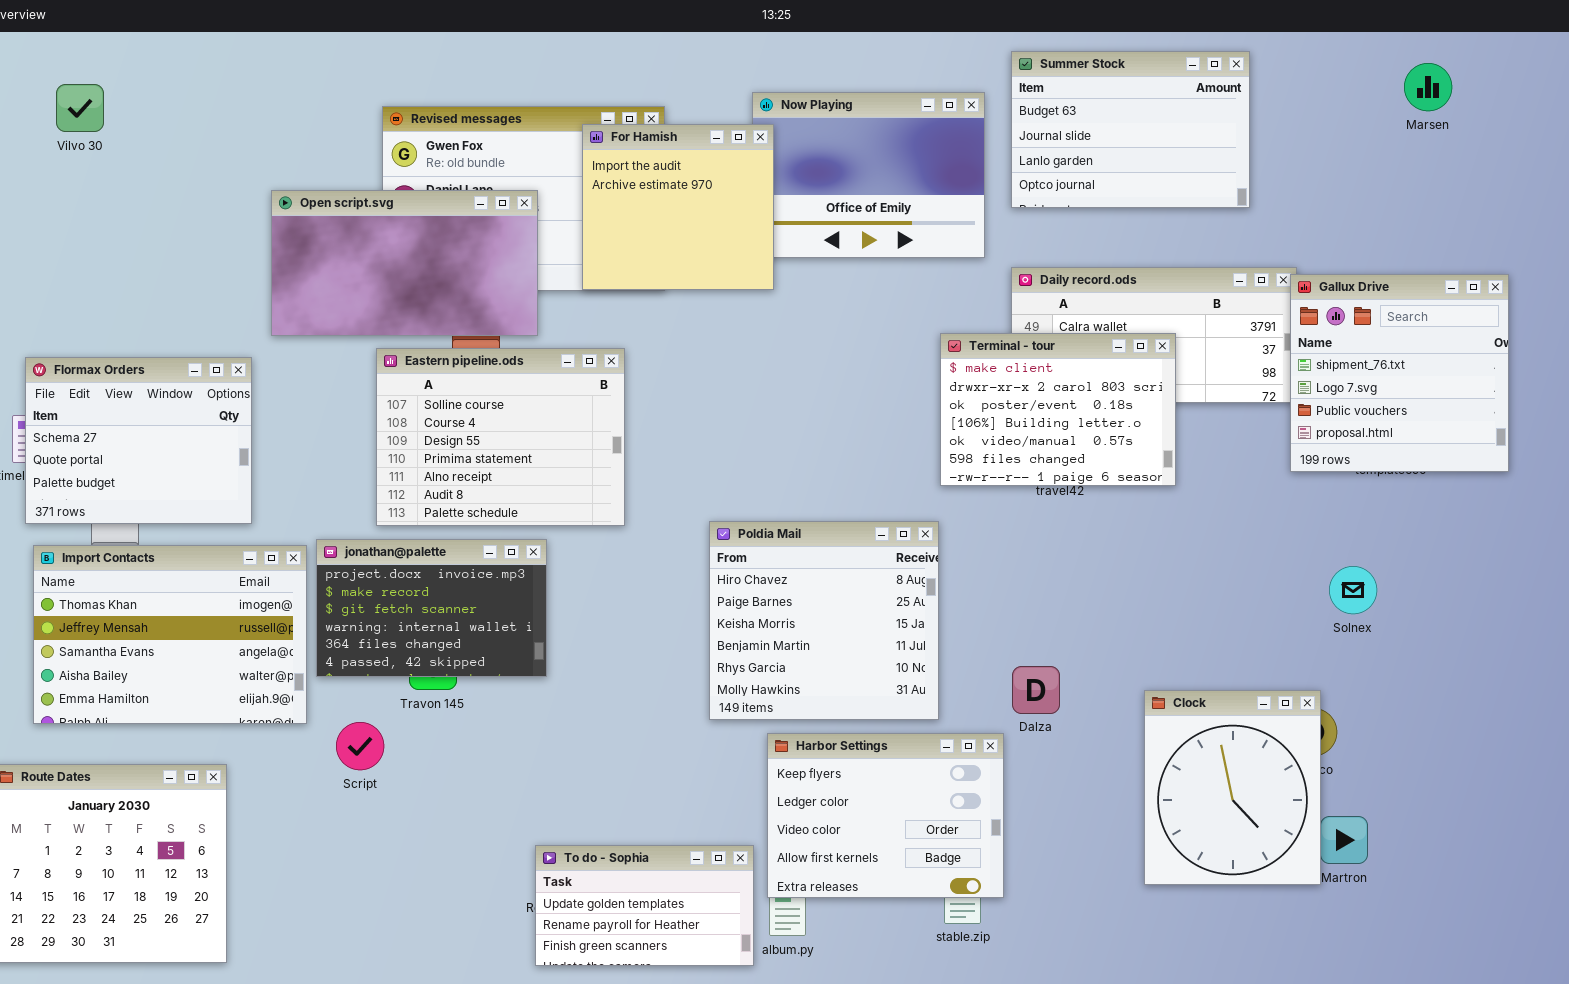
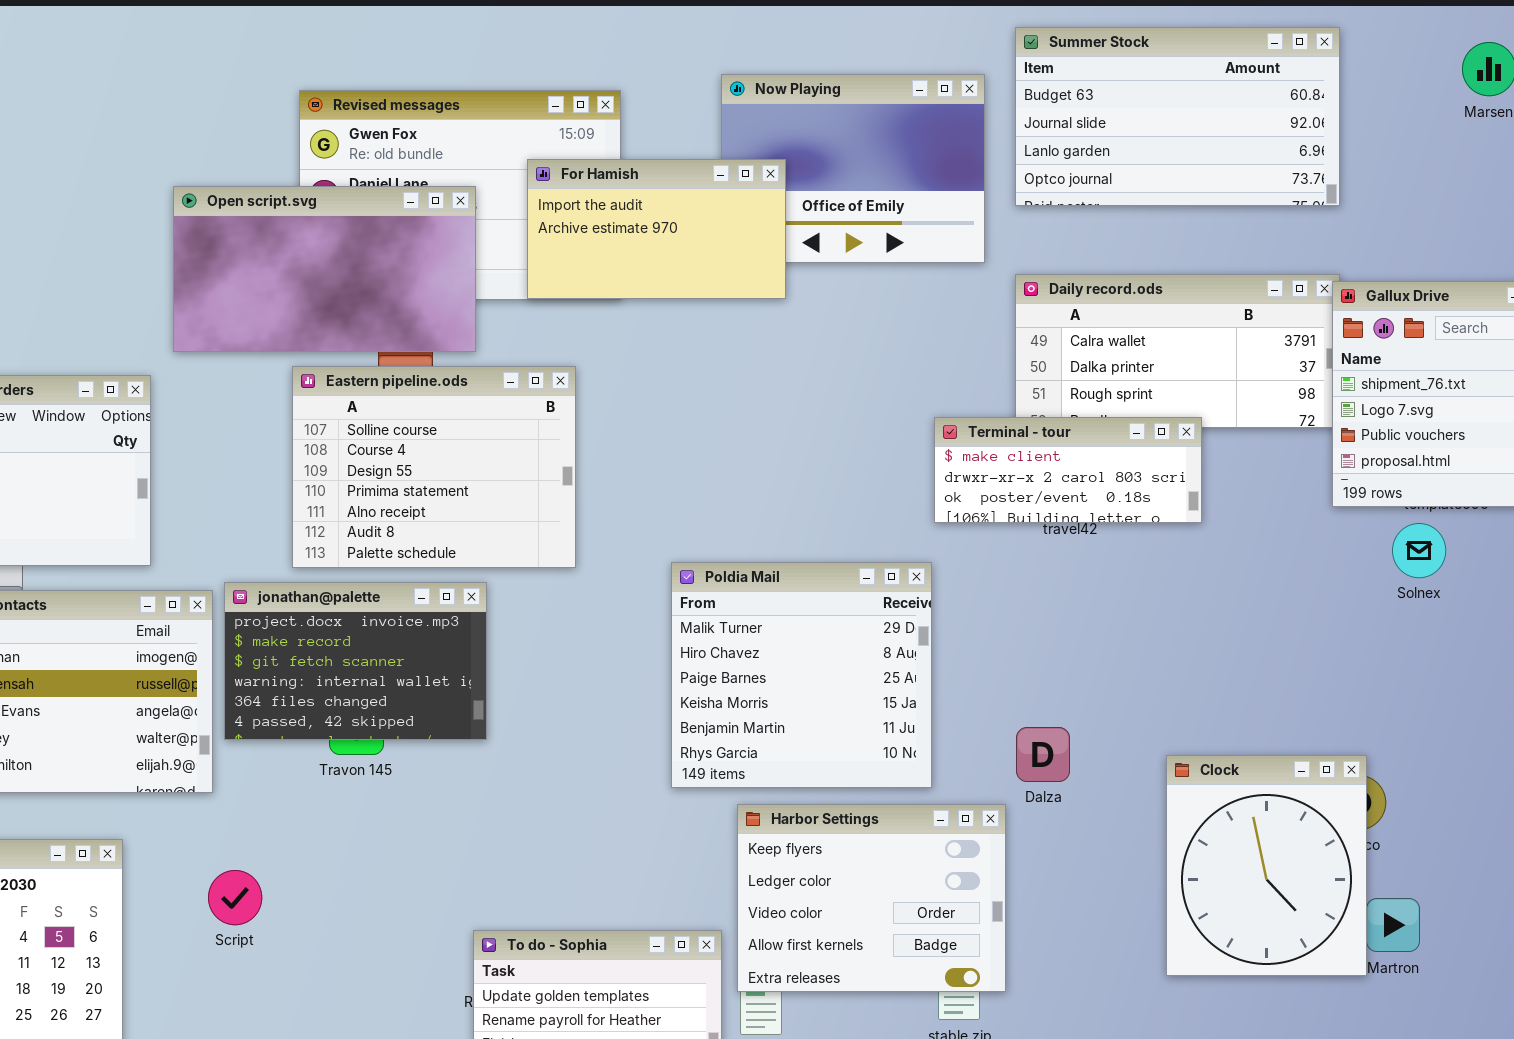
Summer Stock: [1011,51,1250,208] -> [1015,27,1340,206], resized
For Hamish: [582,124,774,290] -> [527,159,786,299], resized
Terminal - tour: [940,333,1176,486] -> [934,417,1202,523], resized
Poldia Mail: [709,521,939,720] -> [671,562,932,788], scrolled up 1 row
Solnex: [1329,566,1377,614] -> [1392,523,1446,578], moved
Script: [336,722,384,770] -> [208,870,262,925], moved

